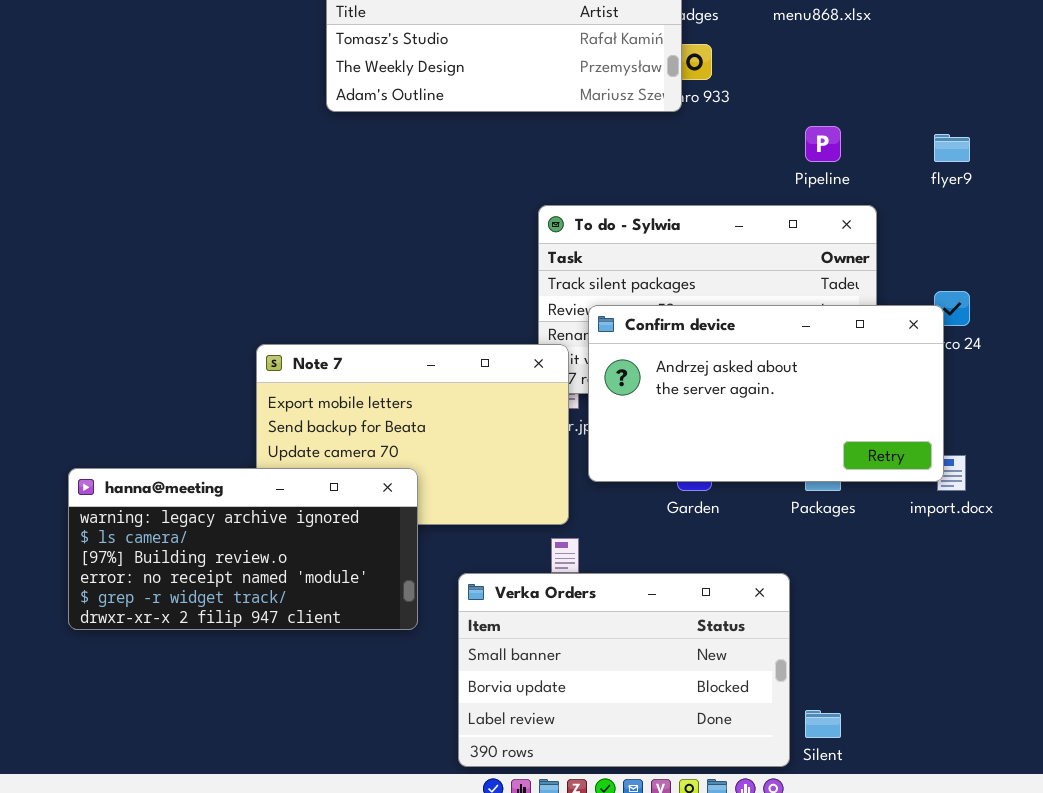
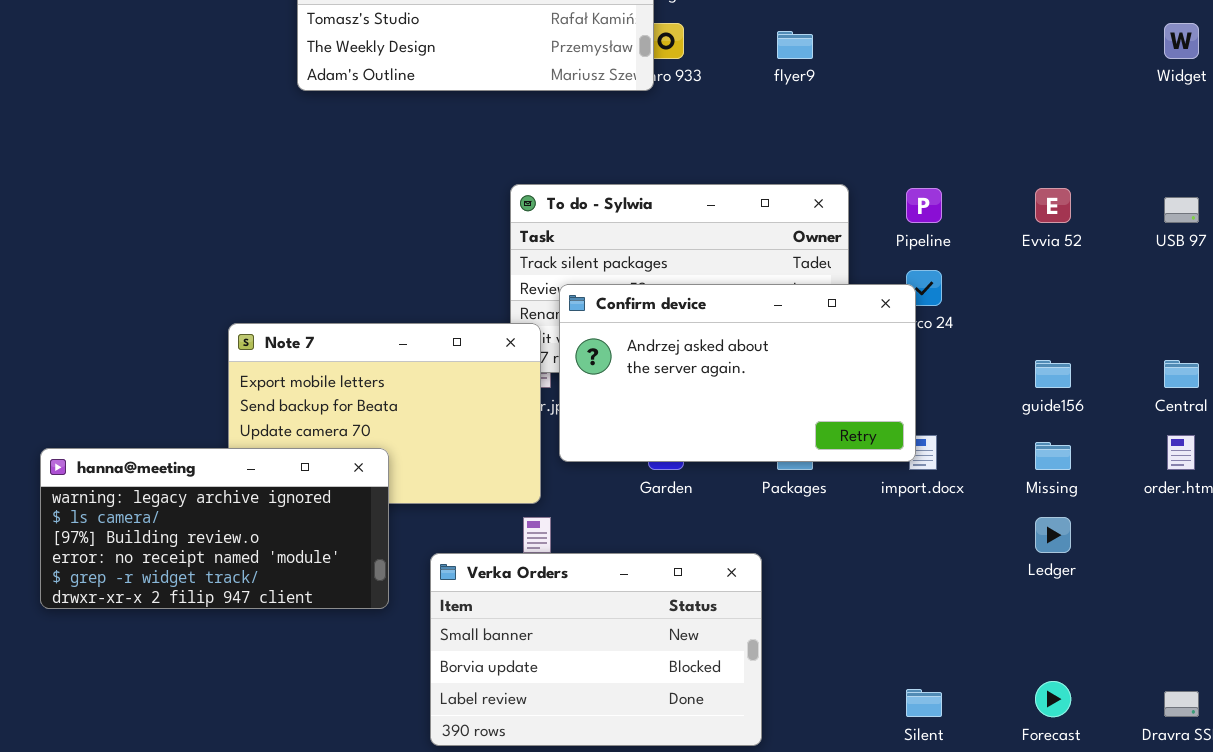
Pipeline: [805,126,841,162] -> [906,188,942,223], moved
flyer9: [934,134,970,162] -> [777,31,813,59], moved
Silent: [805,710,841,738] -> [906,689,942,717], moved

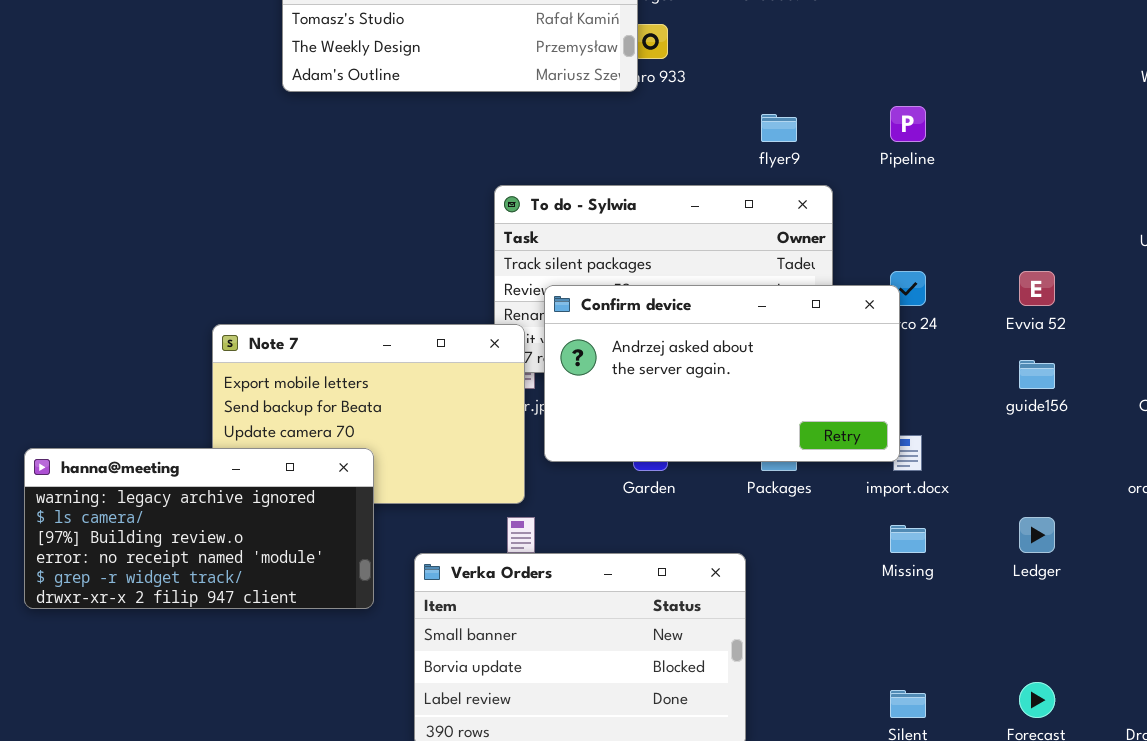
flyer9: [777,31,813,59] -> [761,114,797,142], moved
Pipeline: [906,188,942,223] -> [890,106,926,142], moved
Evvia 52: [1035,188,1071,223] -> [1019,271,1055,306], moved
Missing: [1035,442,1071,470] -> [890,525,926,553], moved

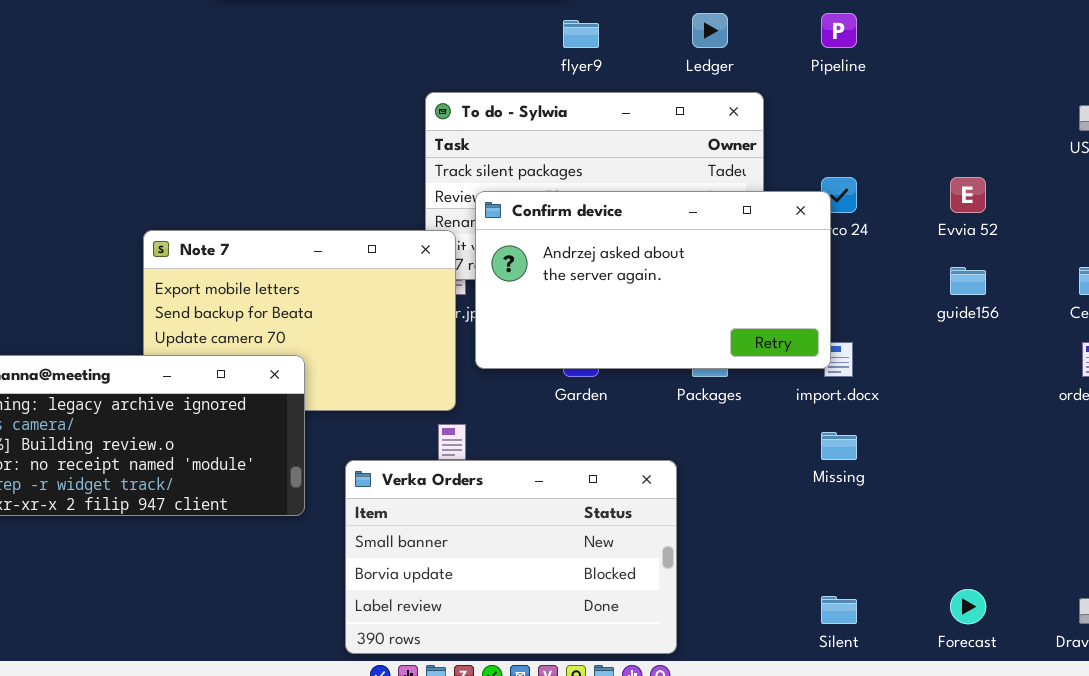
flyer9: [761,114,797,142] -> [563,20,599,48], moved
Ledger: [1019,517,1055,553] -> [692,13,728,48], moved

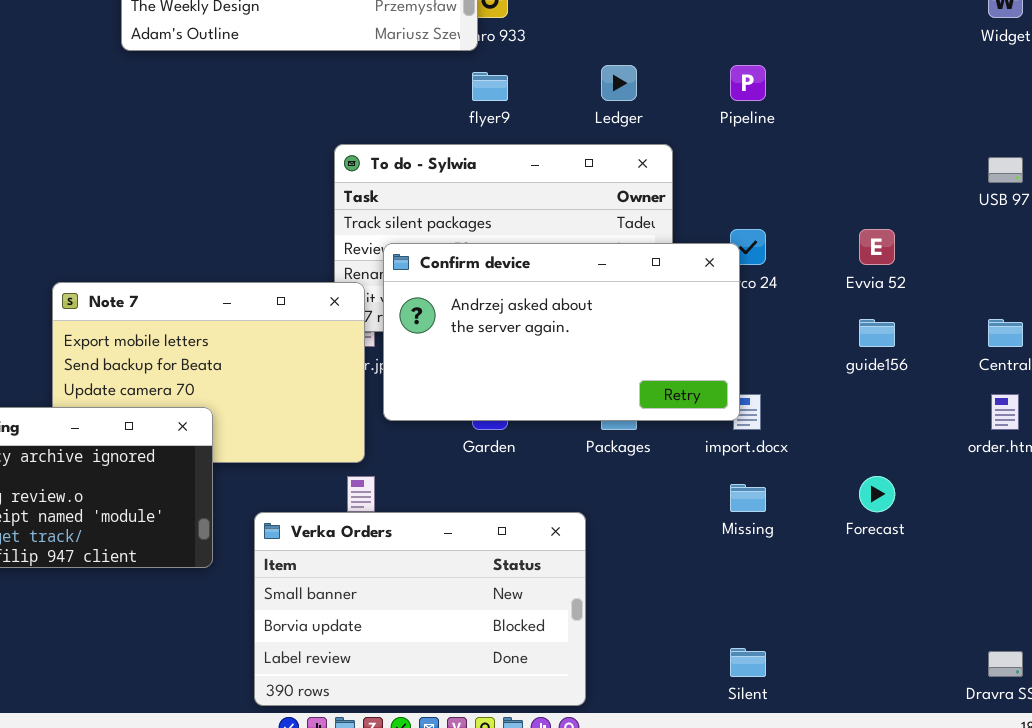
Forecast: [950,589,986,624] -> [859,476,895,512], moved

